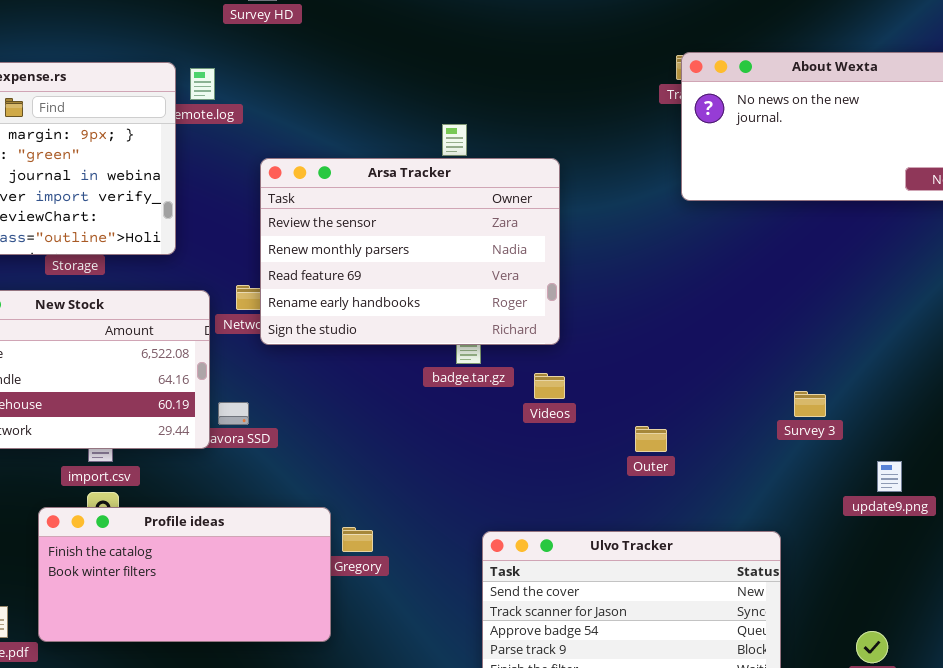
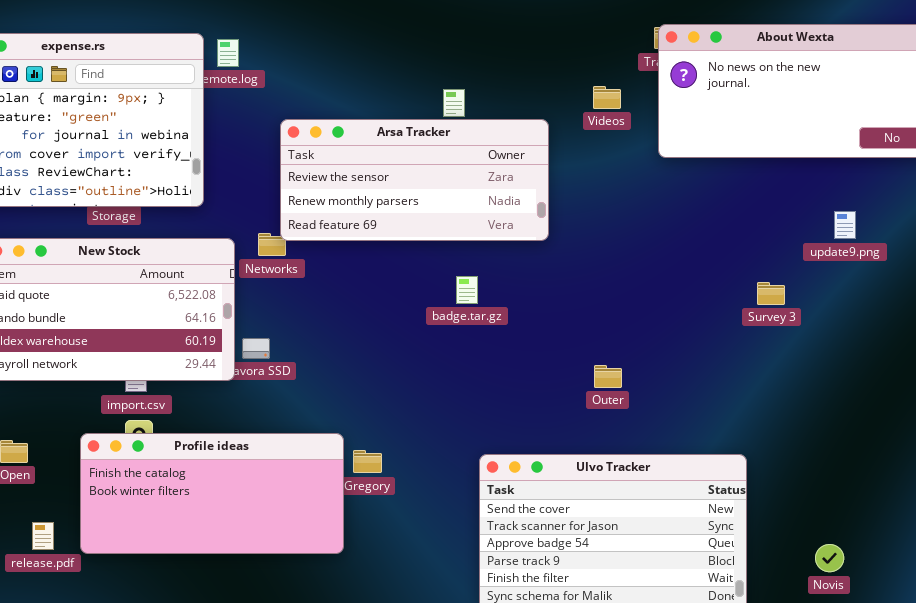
Arsa Tracker: [260,158,560,345] -> [280,119,549,241], resized
Videos: [534,373,565,399] -> [593,86,621,109], moved
Survey 3: [794,391,826,417] -> [757,282,785,305], moved
Outer: [635,426,667,452] -> [594,365,622,388], moved
update9.png: [877,461,902,492] -> [834,211,856,239], moved

